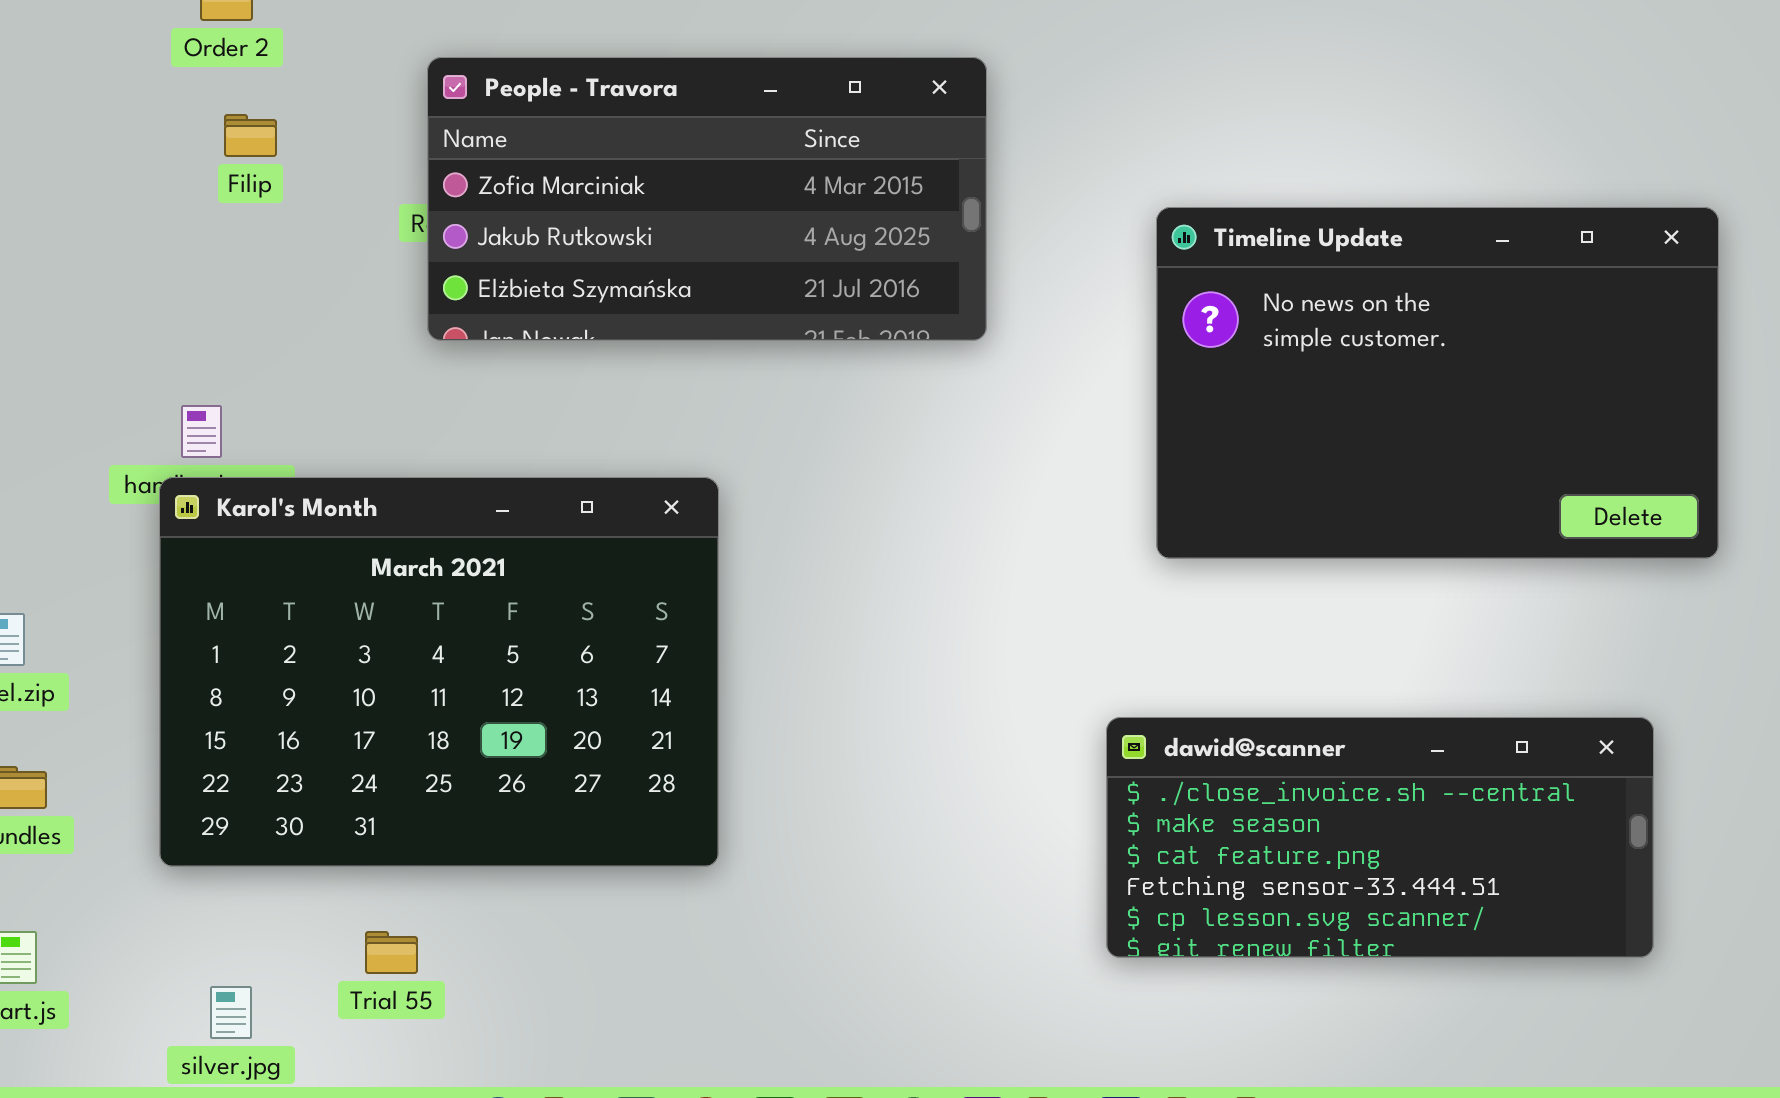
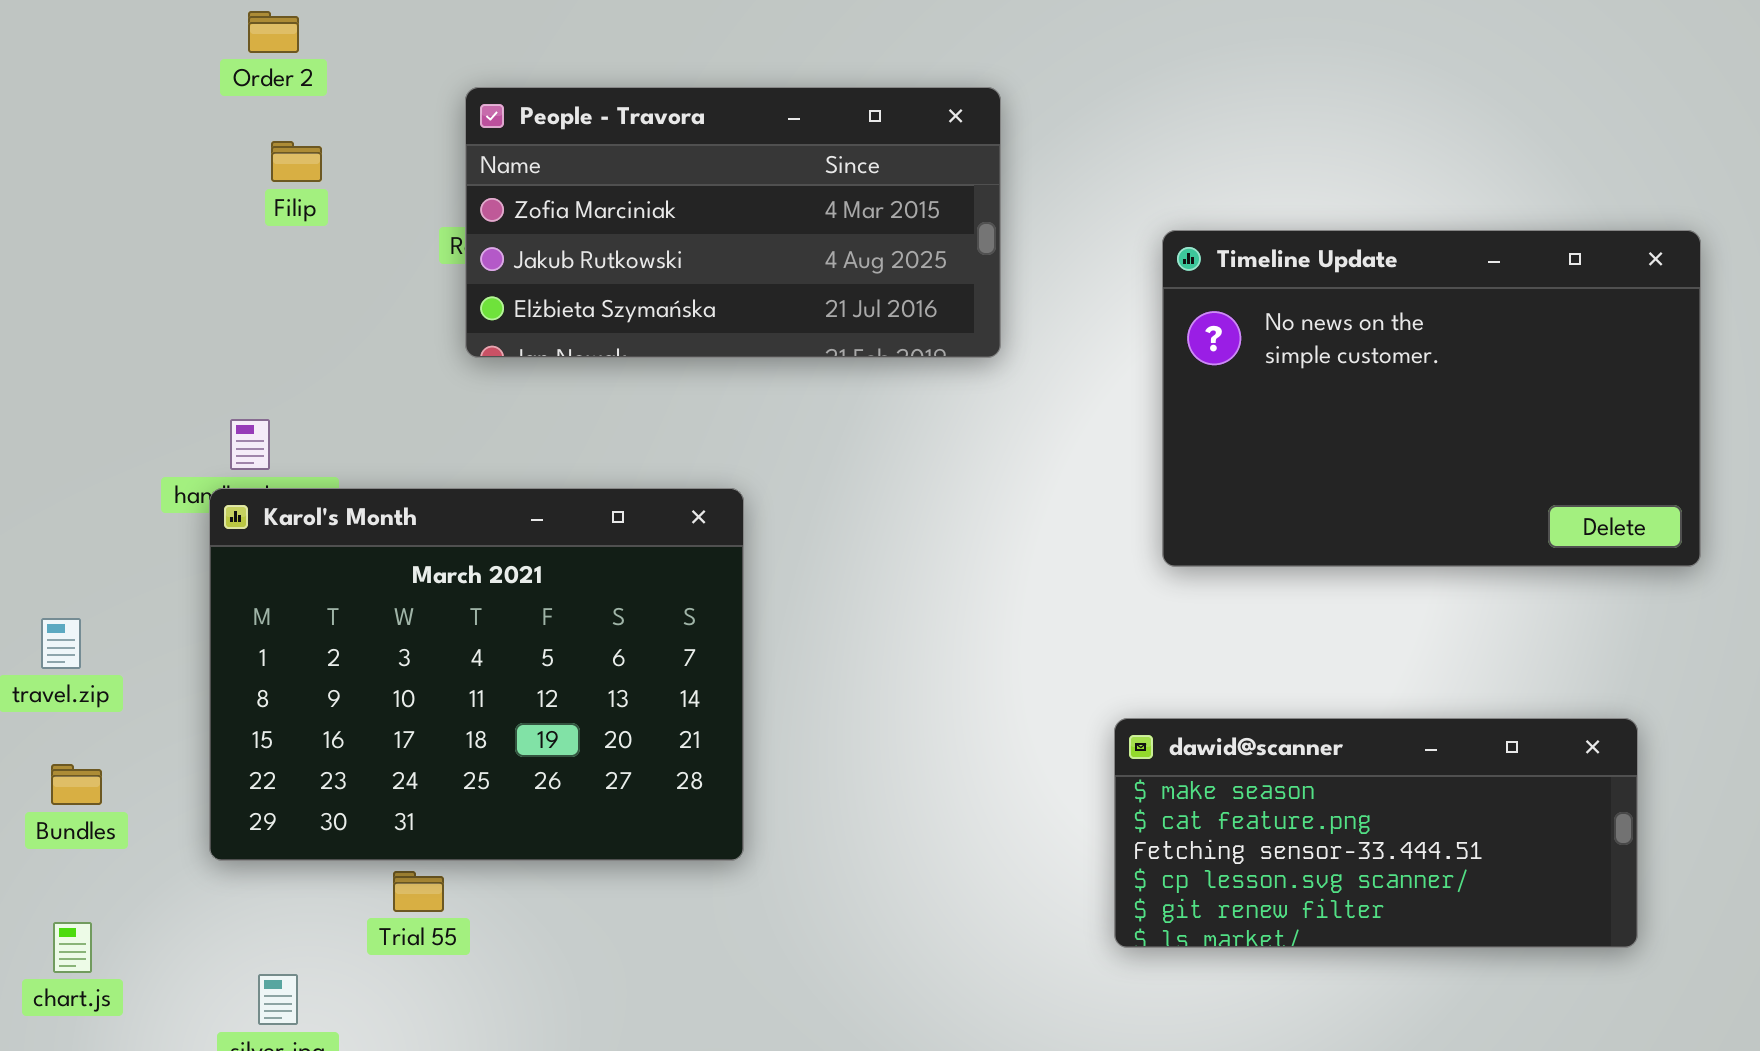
dawid@scanner: [1106,717,1654,958] -> [1114,718,1638,948], scrolled down 1 row
Trial 55: [365,931,418,974] -> [393,871,444,912], moved

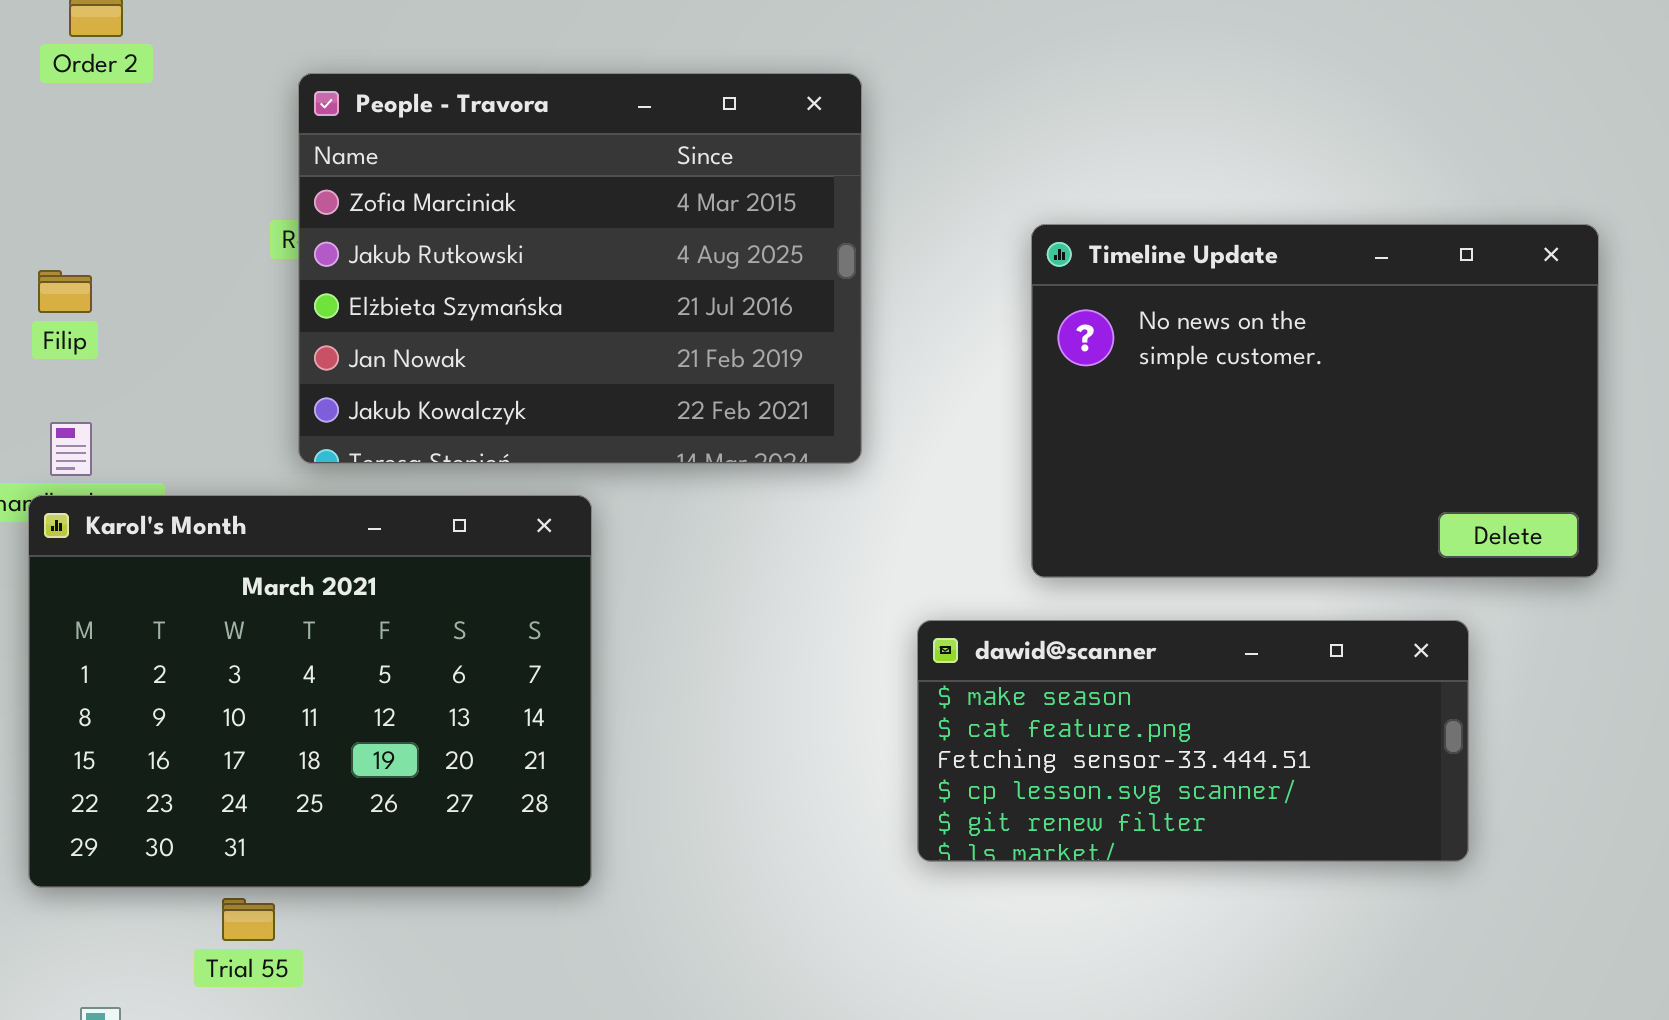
People - Travora: [465,87,1001,358] -> [298,73,862,464], resized
Filip: [271,141,322,182] -> [38,270,92,313], moved
dawid@scanner: [1114,718,1638,948] -> [917,620,1469,862], moved

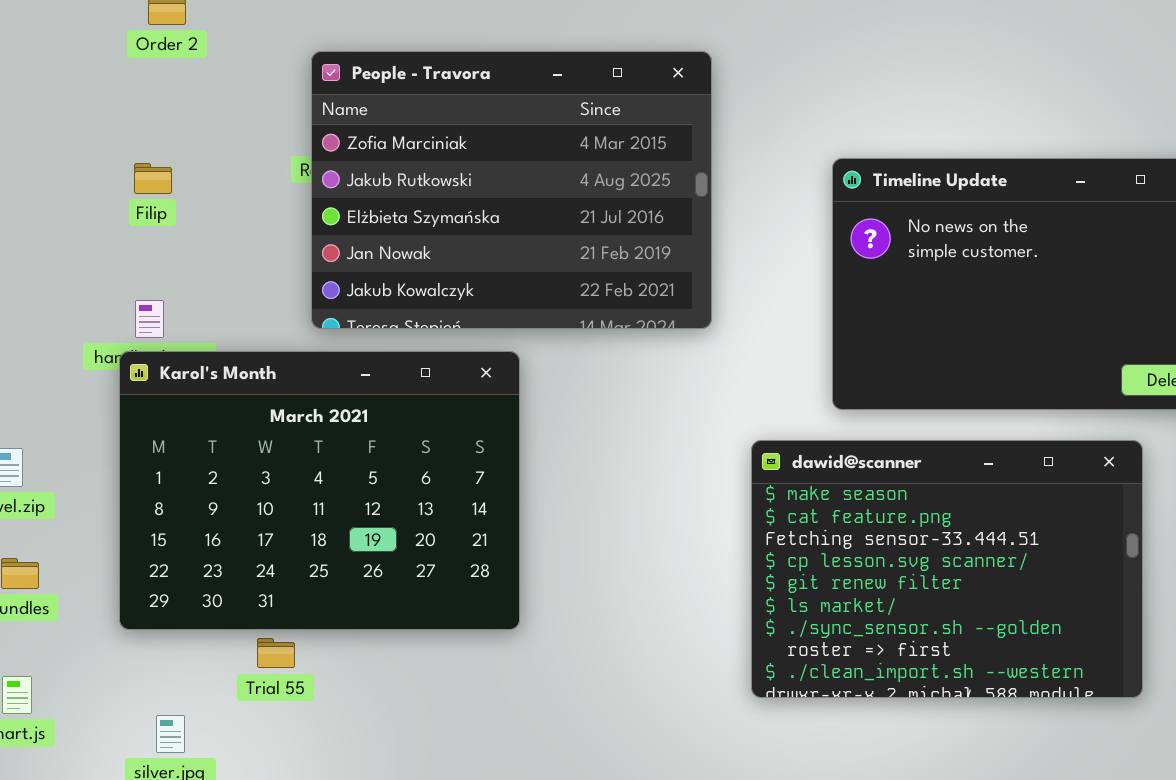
Filip: [38,270,92,313] -> [134,163,172,194], moved
dawid@scanner: [917,620,1469,862] -> [751,440,1143,698], resized

